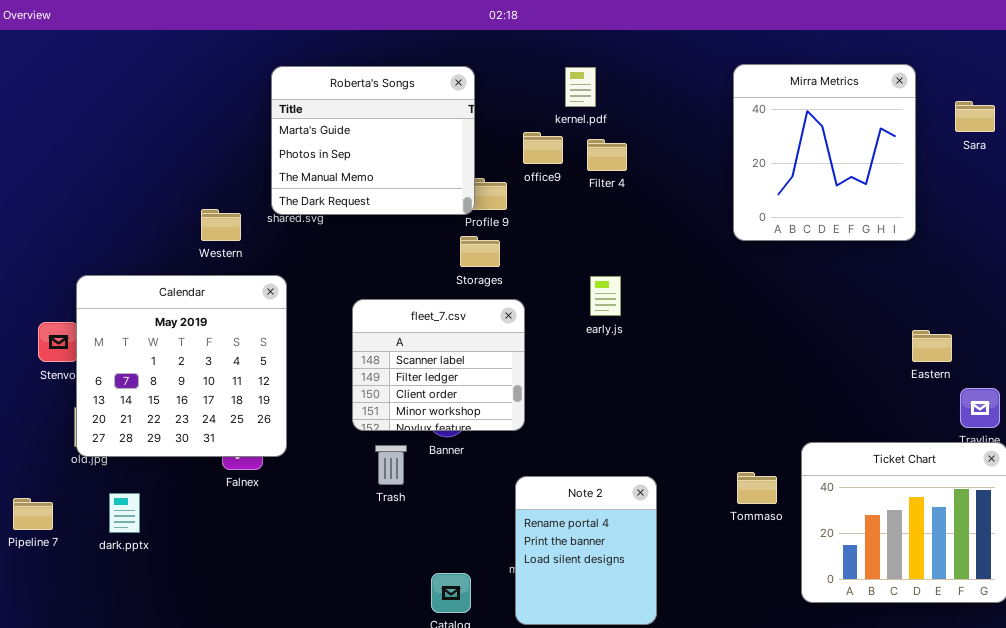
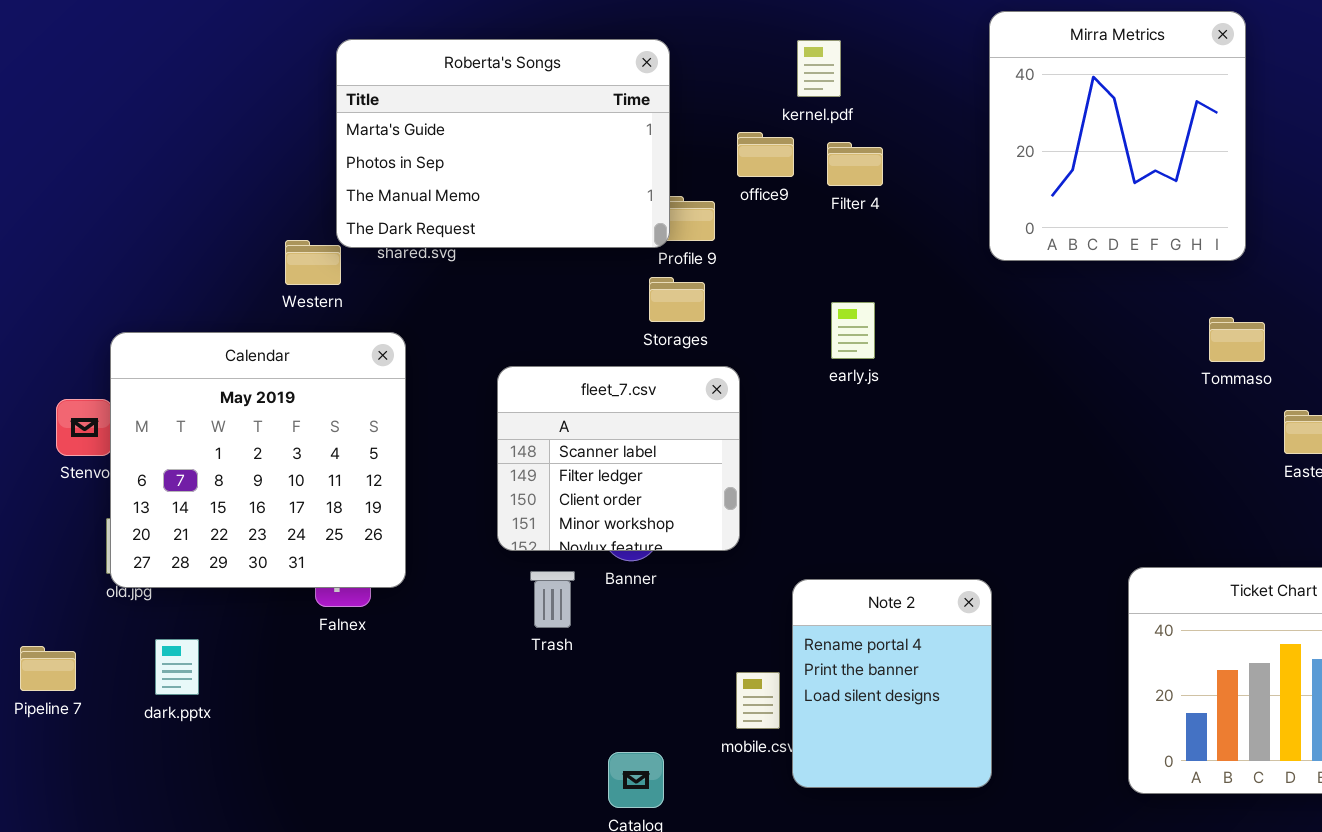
Mirra Metrics: [733,64,916,241] -> [989,11,1246,261], moved
Roberta's Songs: [271,66,475,215] -> [336,39,670,248], resized
early.js: [590,276,621,316] -> [831,302,875,359], moved
Tommaso: [737,472,777,504] -> [1209,317,1265,362], moved
Note 2: [515,476,657,625] -> [792,579,992,788], moved

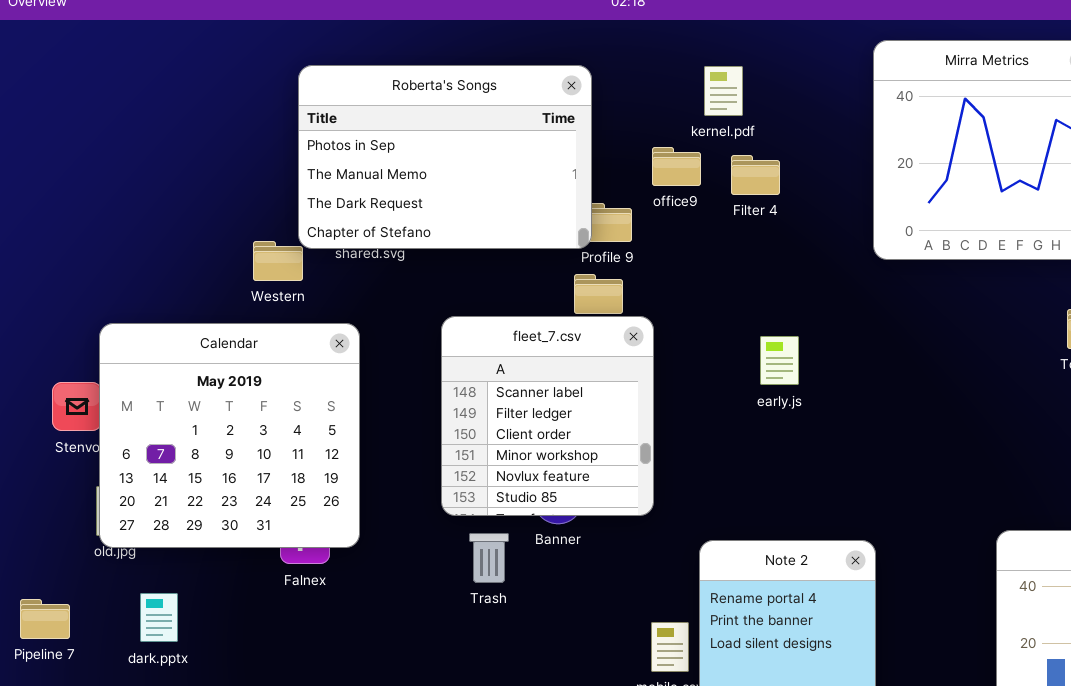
Roberta's Songs: [336,39,670,248] -> [298,65,592,249], scrolled down 1 row
early.js: [831,302,875,359] -> [760,336,799,385], moved
fleet_7.csv: [497,366,740,551] -> [441,316,654,516], resized

